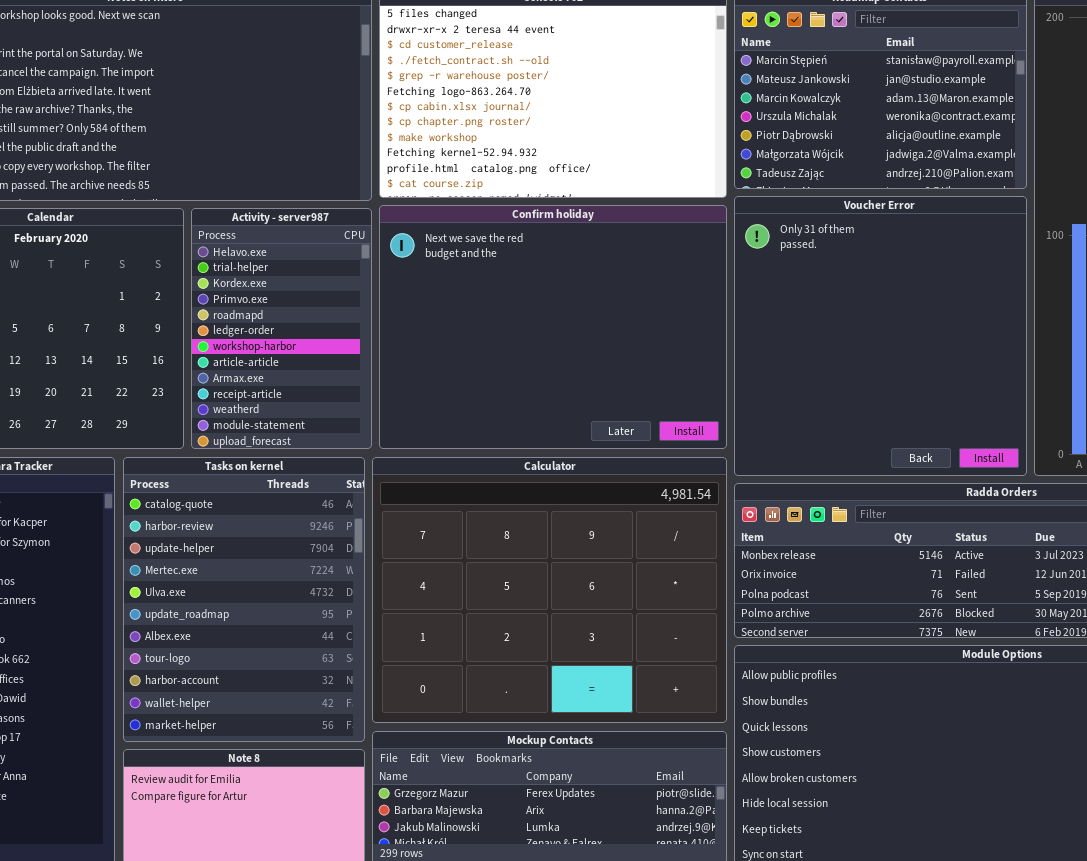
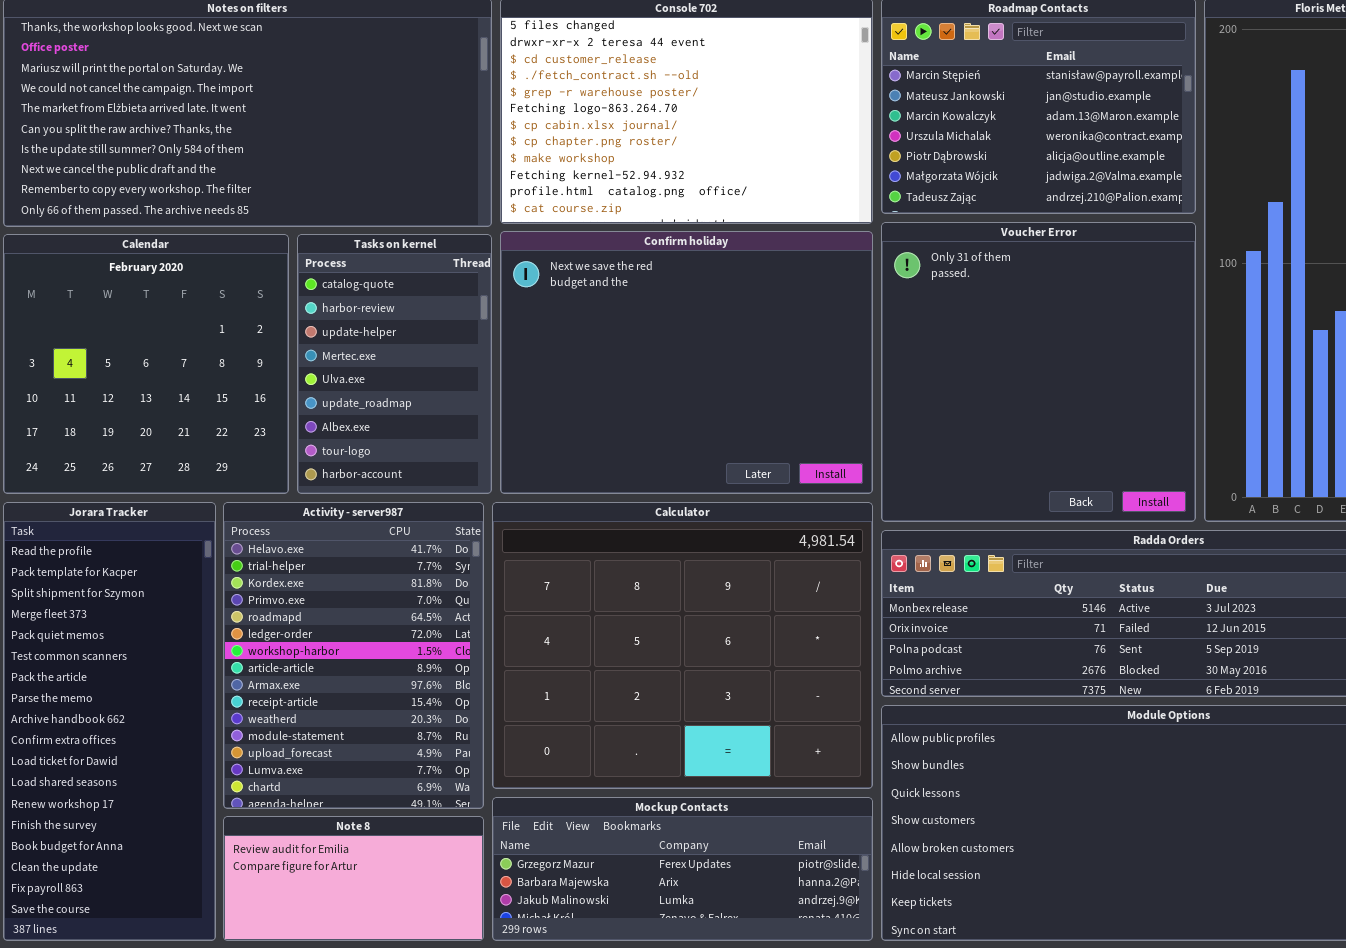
Activity - server987: [191,208,372,449] -> [223,502,484,809], moved, resized
Tasks on kernel: [123,457,365,742] -> [297,234,492,494], moved, resized

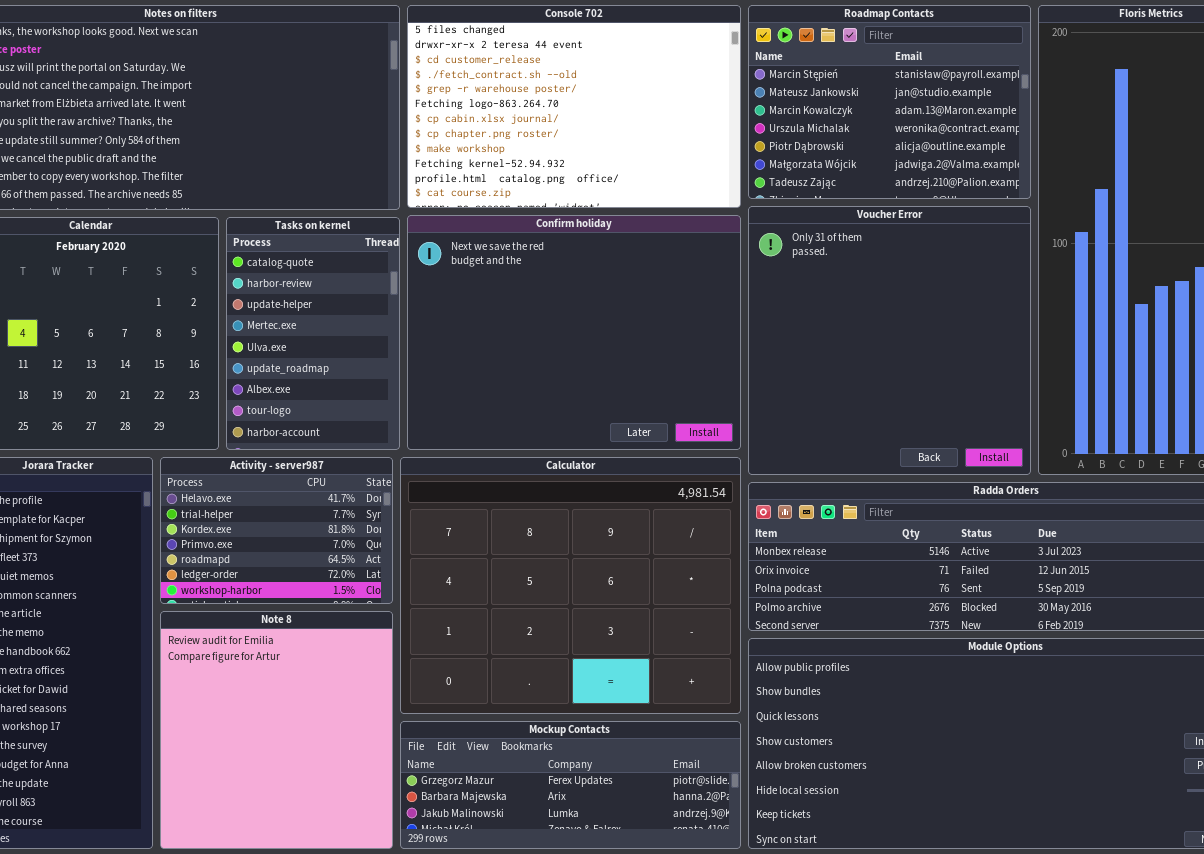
Activity - server987: [223,502,484,809] -> [160,457,393,604], resized
Note 8: [223,816,484,941] -> [160,611,393,849], resized

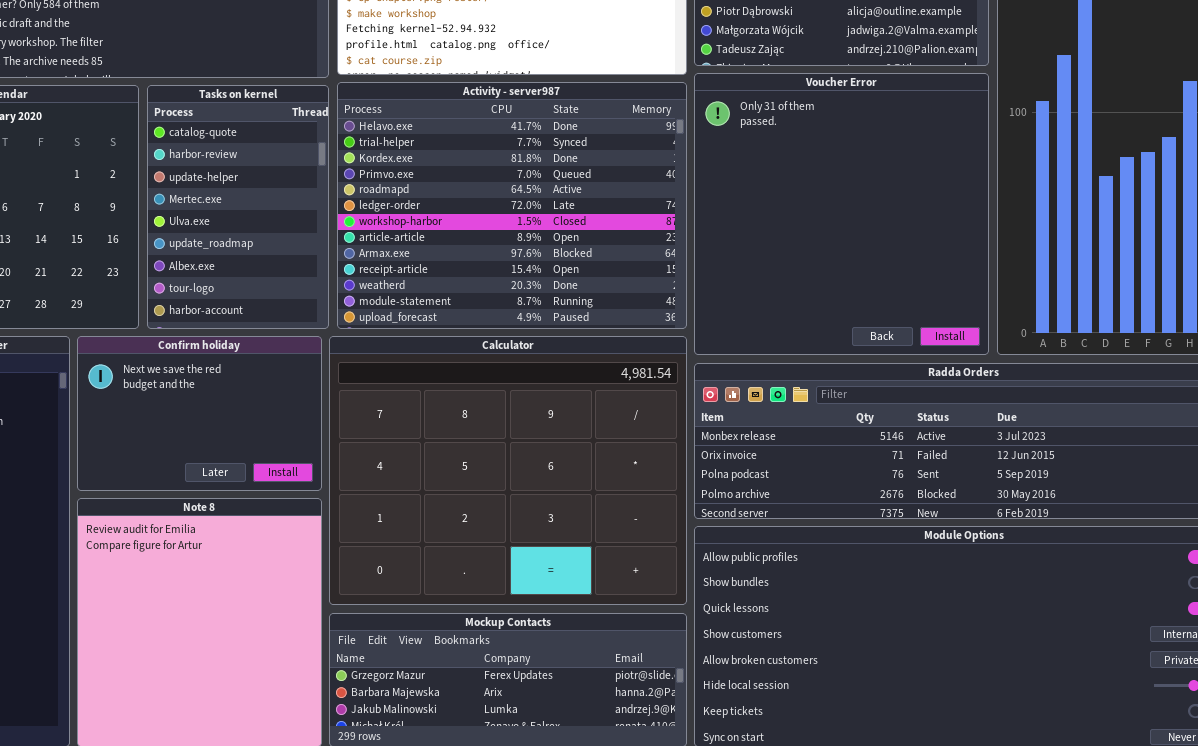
Confirm holiday: [407,215,741,450] -> [77,336,322,491], moved, resized
Activity - server987: [160,457,393,604] -> [337,82,687,329], moved, resized

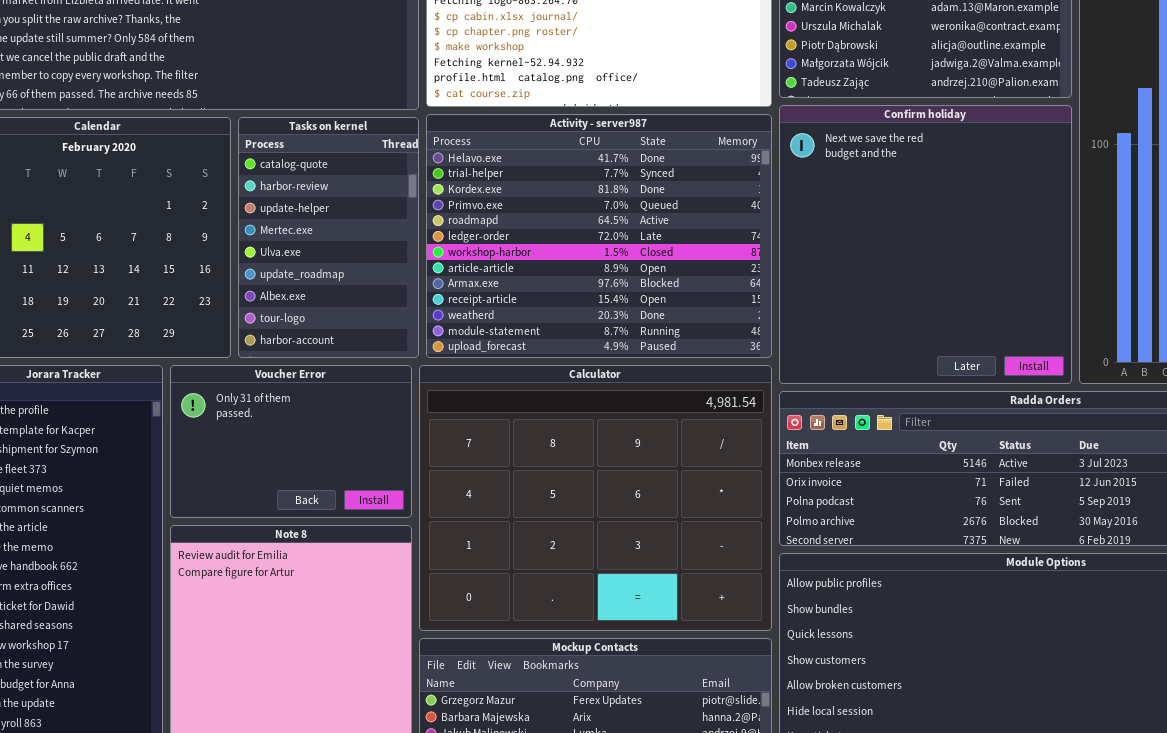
Voucher Error: [694,73,989,355] -> [170,365,412,518], moved, resized
Confirm holiday: [77,336,322,491] -> [779,105,1072,384], moved, resized

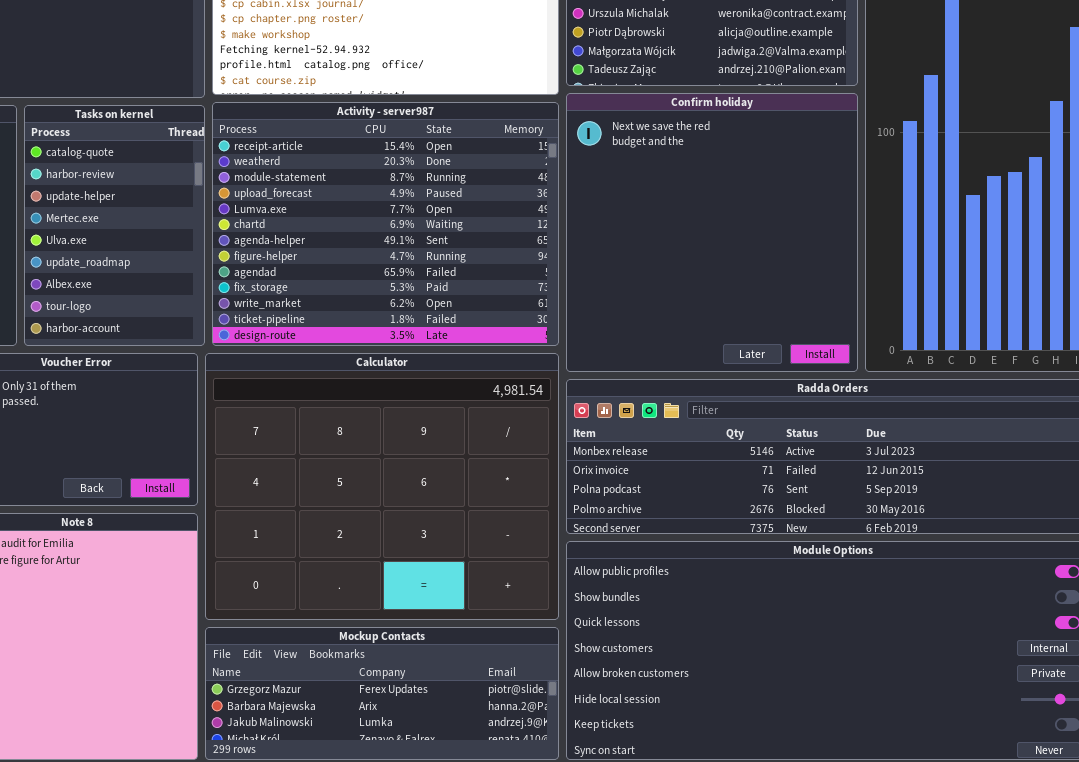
Activity - server987: [426,114,772,358] -> [212,102,559,346], scrolled down 9 rows

